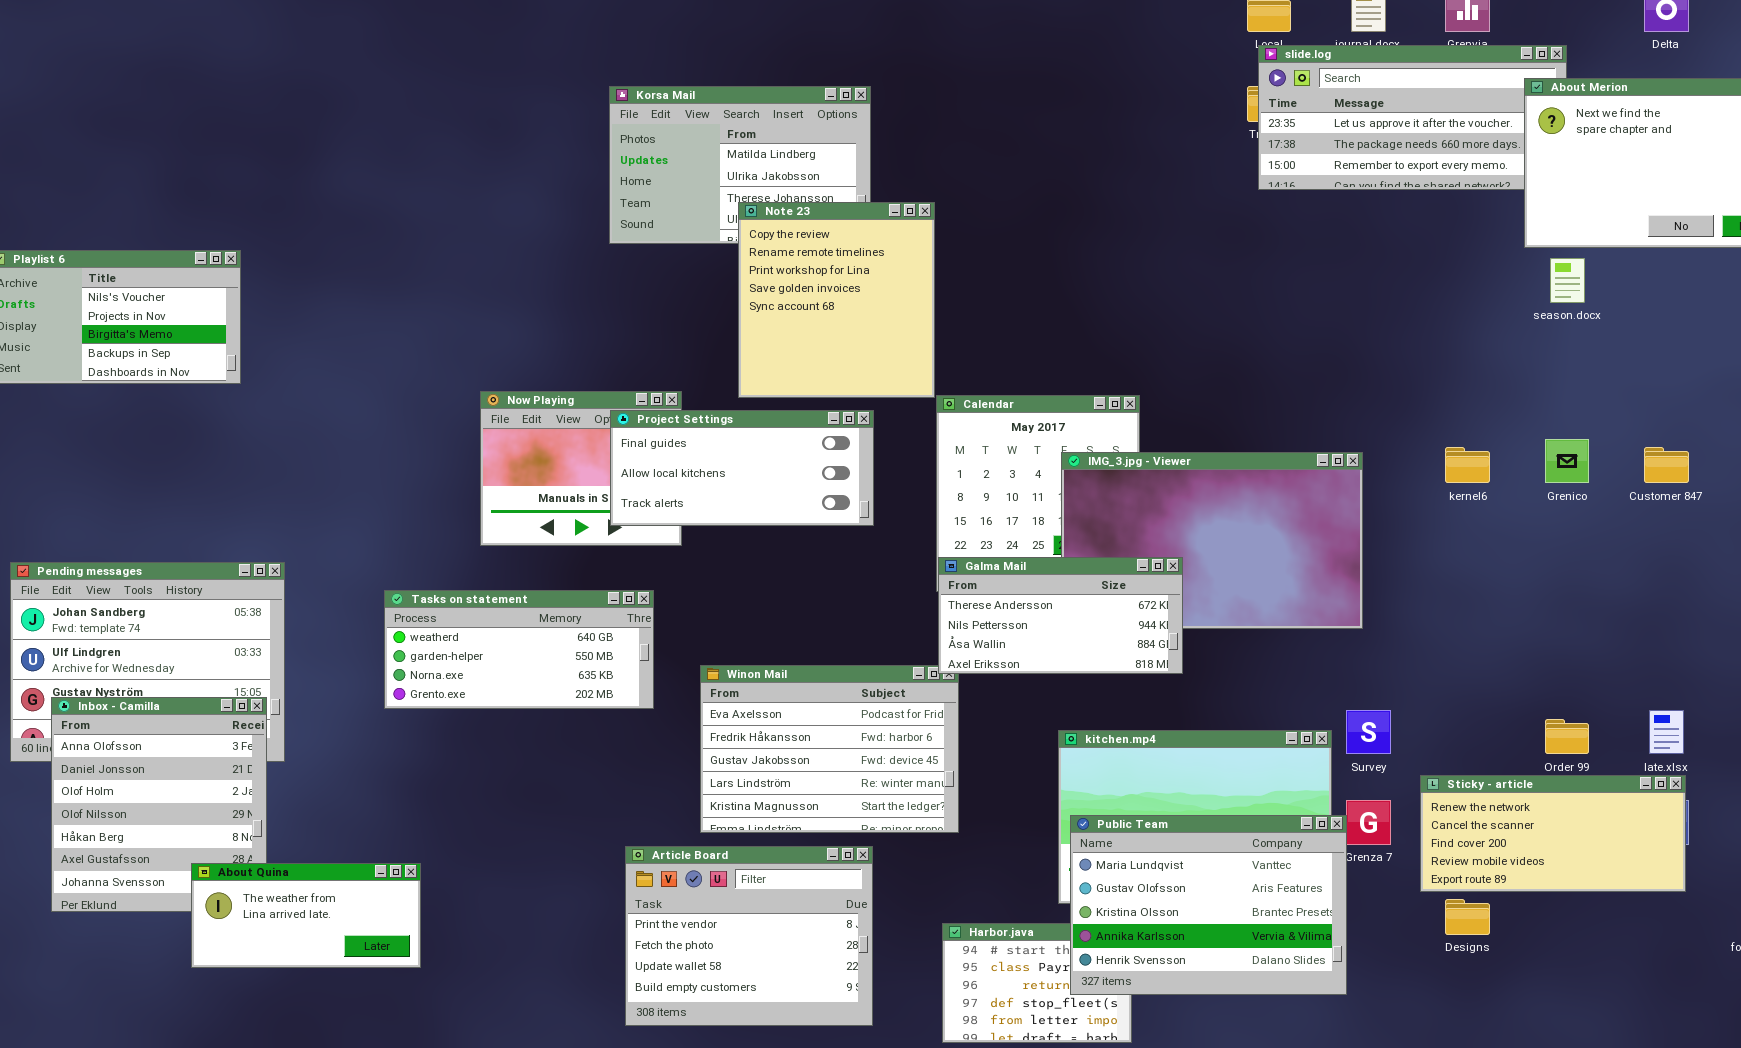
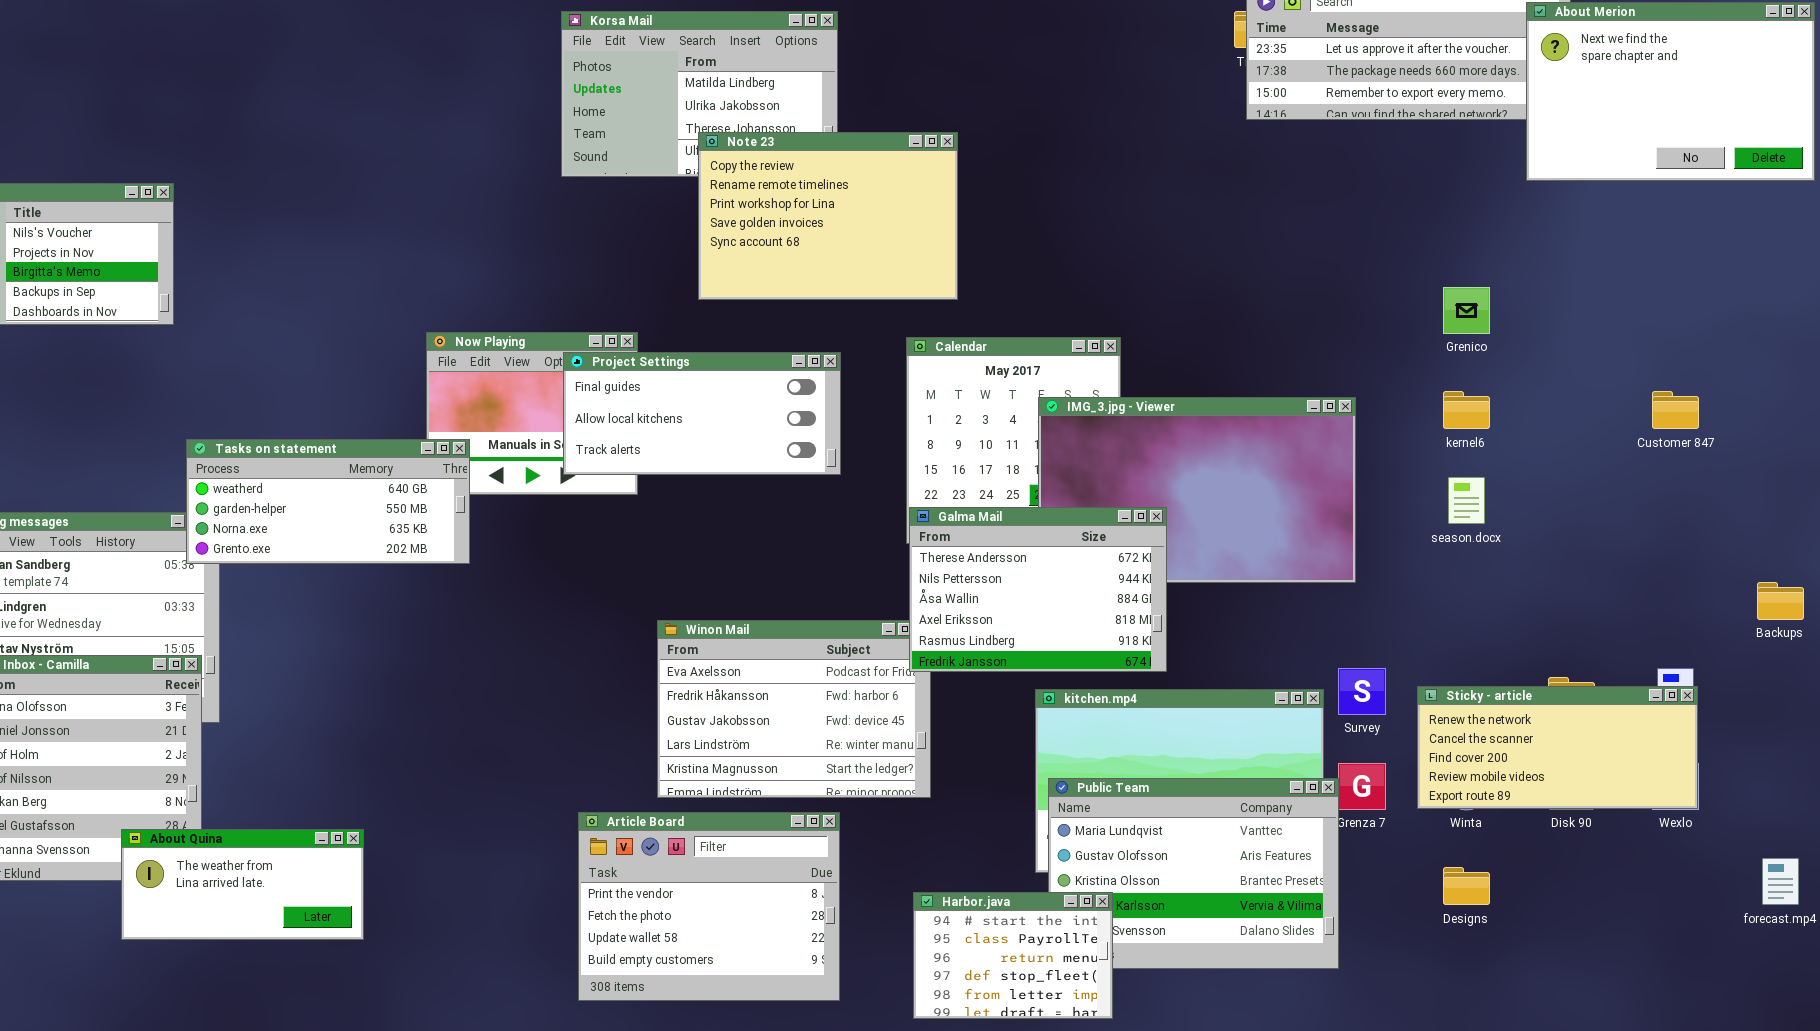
Note 23: [738,202,935,398] -> [698,132,958,300], resized
season.docx: [1550,258,1585,303] -> [1448,477,1485,524], moved
Grenico: [1545,439,1589,483] -> [1443,287,1490,334], moved
Galma Mail: [938,557,1183,674] -> [909,507,1167,672], resized
Tasks on statement: [384,590,654,709] -> [186,439,470,564], moved
Sticky - article: [1420,775,1686,892] -> [1417,686,1698,809], moved
Harbor.java: [942,923,1132,1043] -> [913,892,1113,1019], raised

